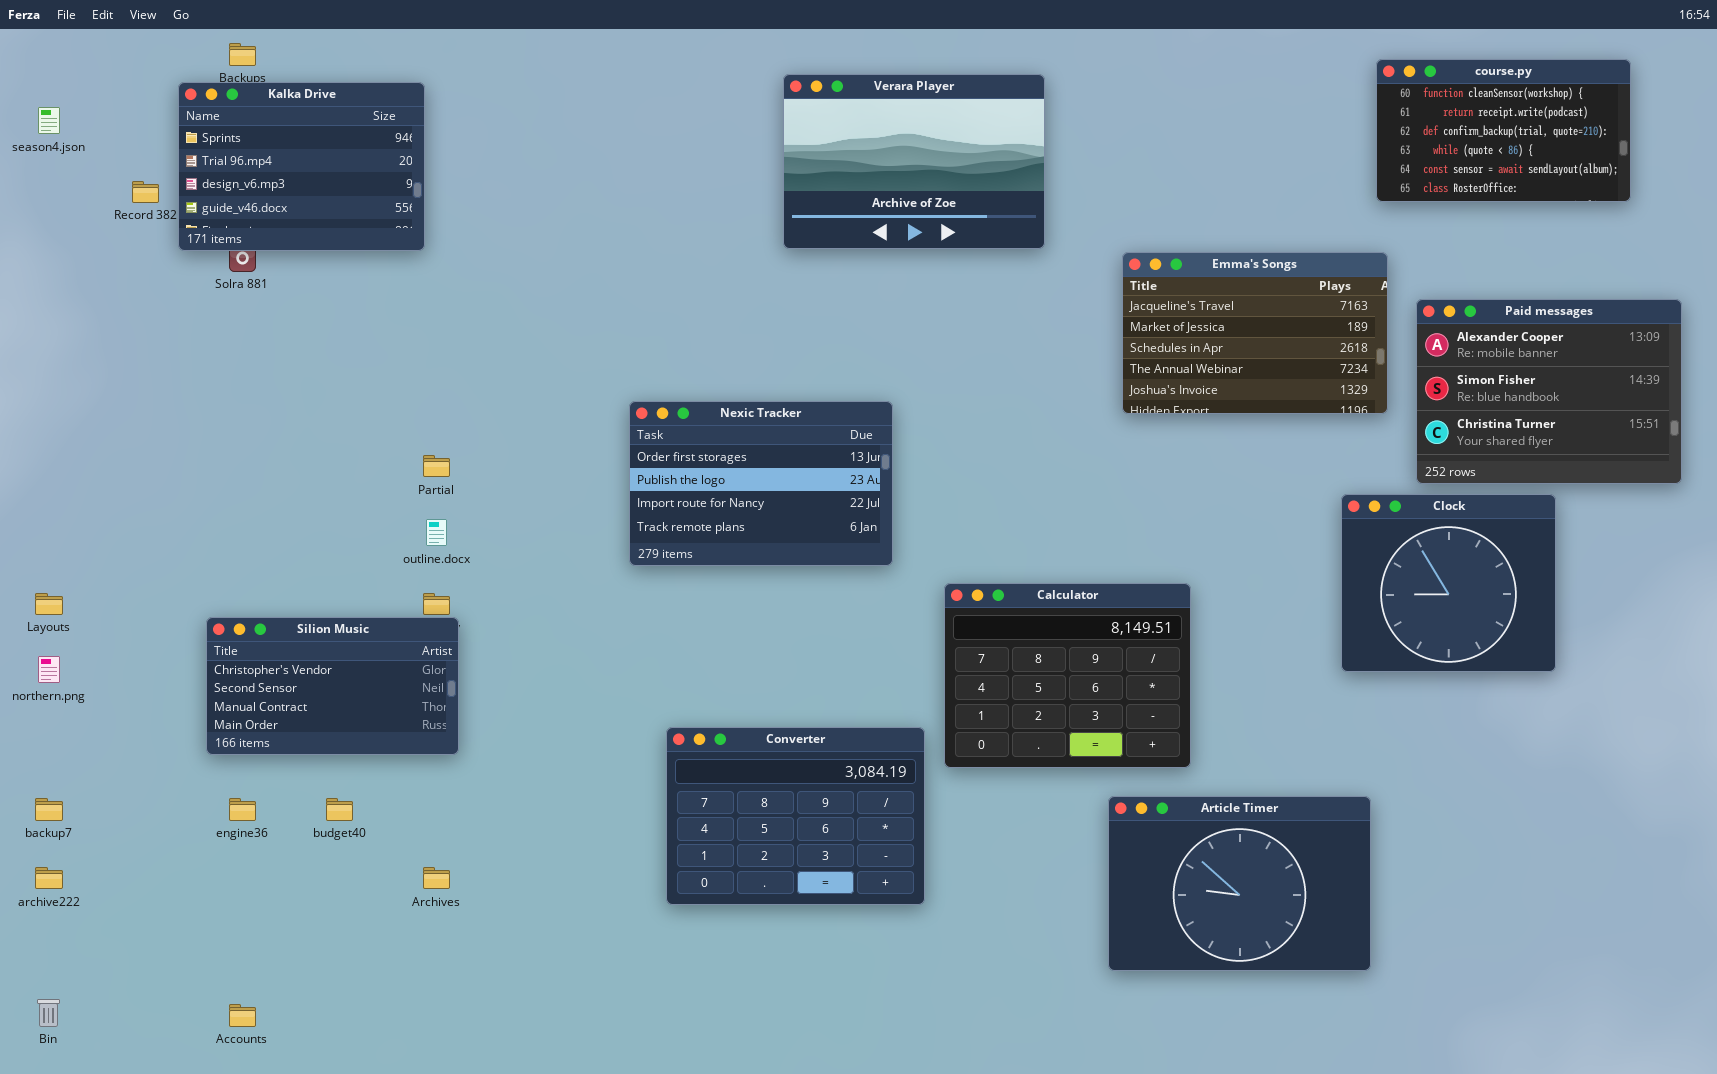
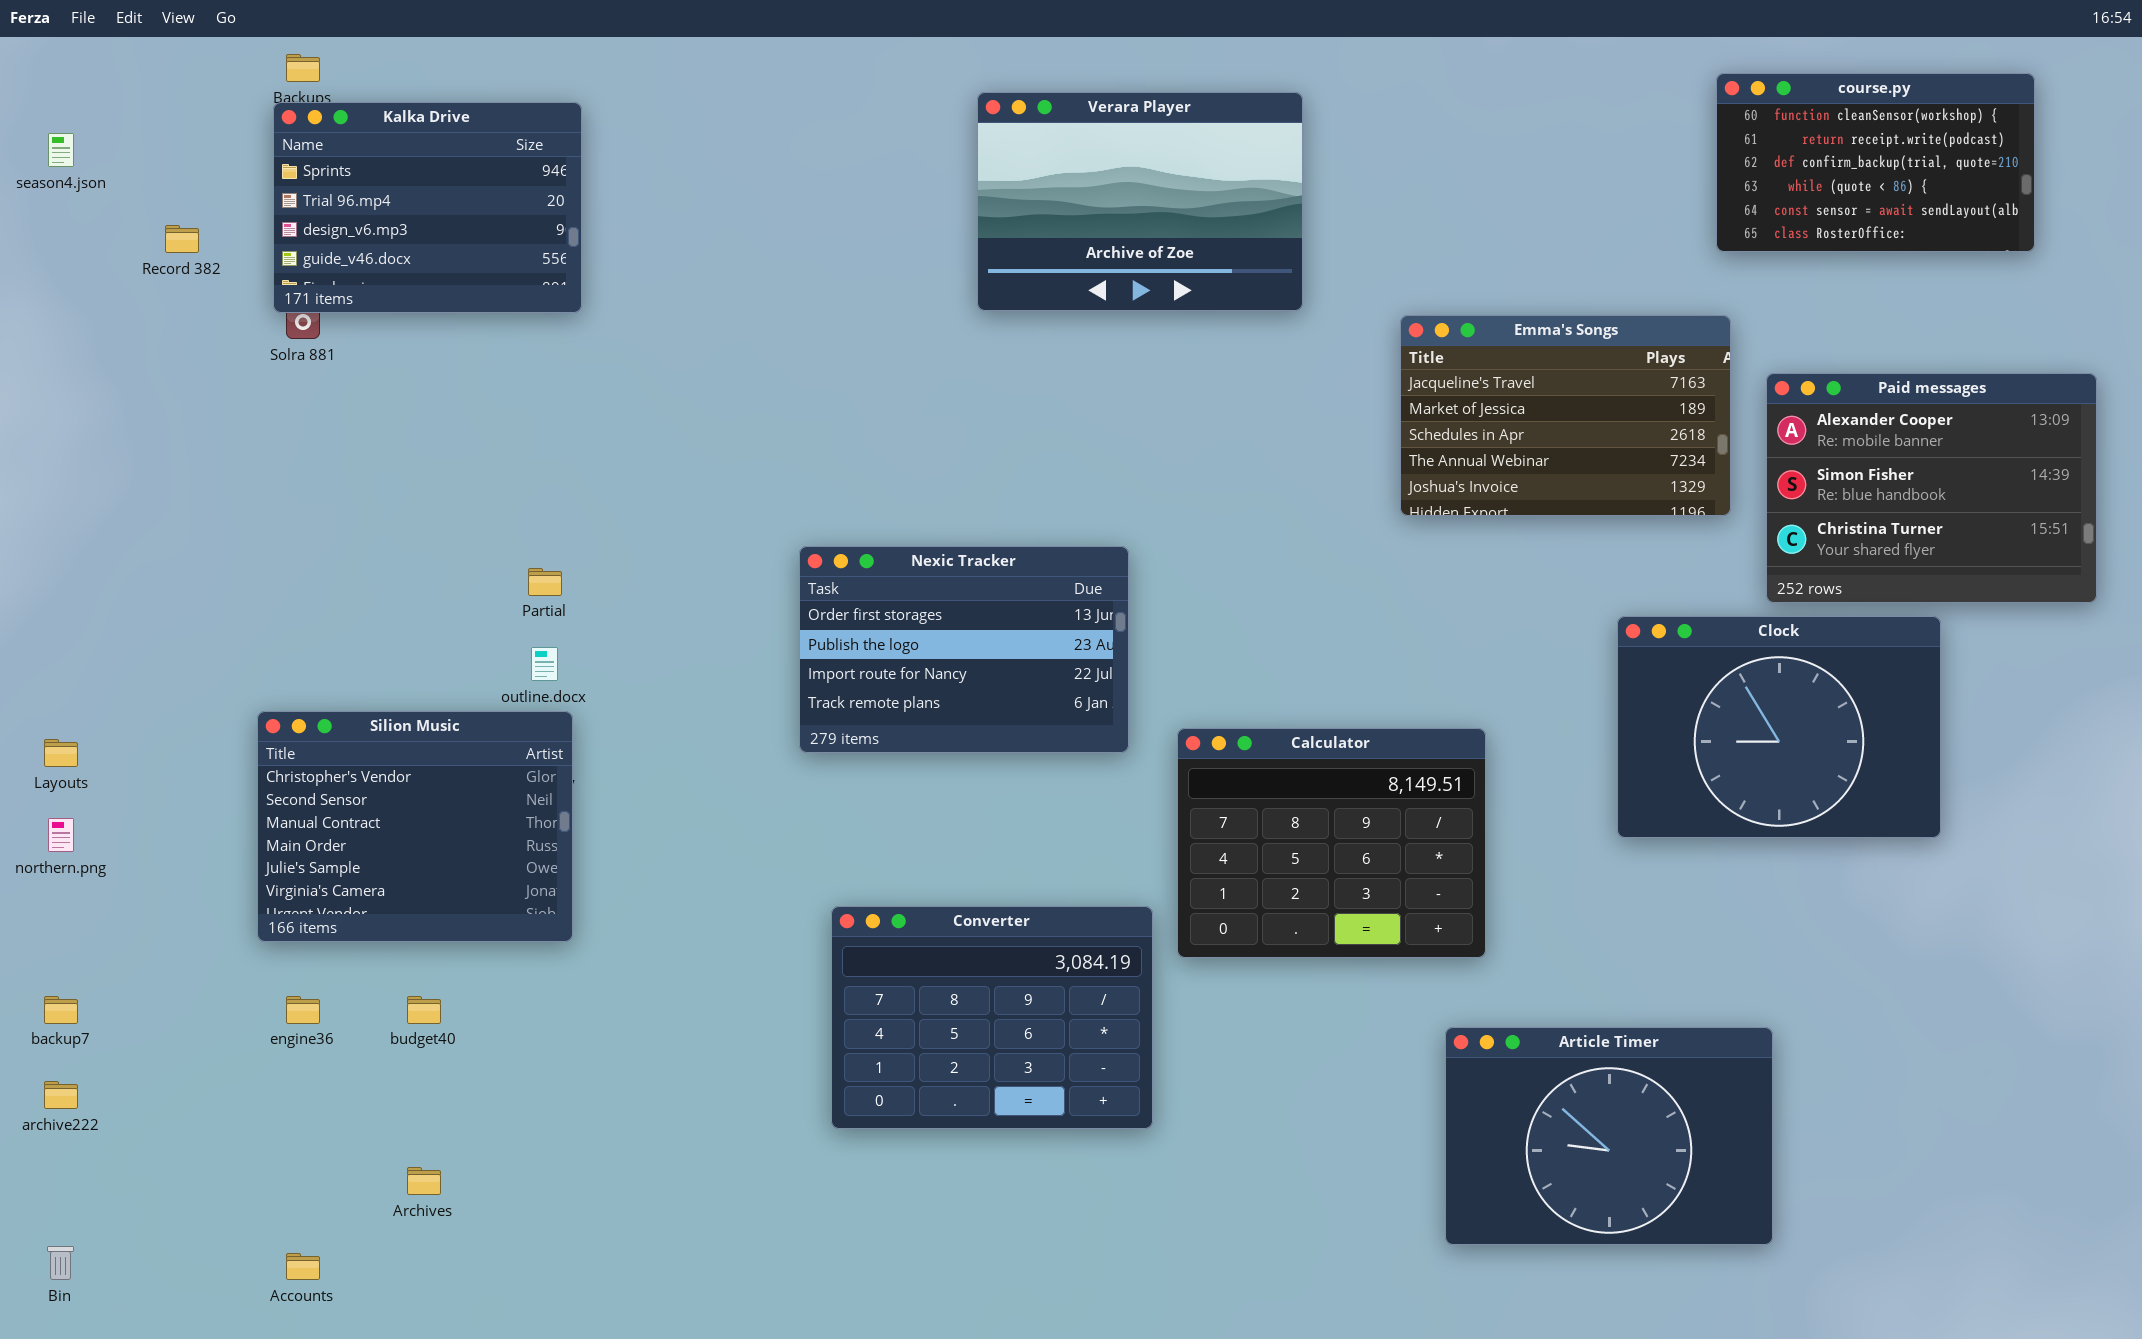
Kalka Drive: [178,82,425,251] -> [273,102,582,313], moved
Nexic Tracker: [629,401,893,566] -> [799,546,1129,753], moved
Clock: [1341,494,1556,672] -> [1617,616,1941,838], resized
Silion Music: [206,617,459,755] -> [257,711,573,942], resized
Article Timer: [1108,796,1371,971] -> [1445,1027,1773,1245], moved
Archives: [423,867,450,889] -> [407,1167,441,1195], moved

